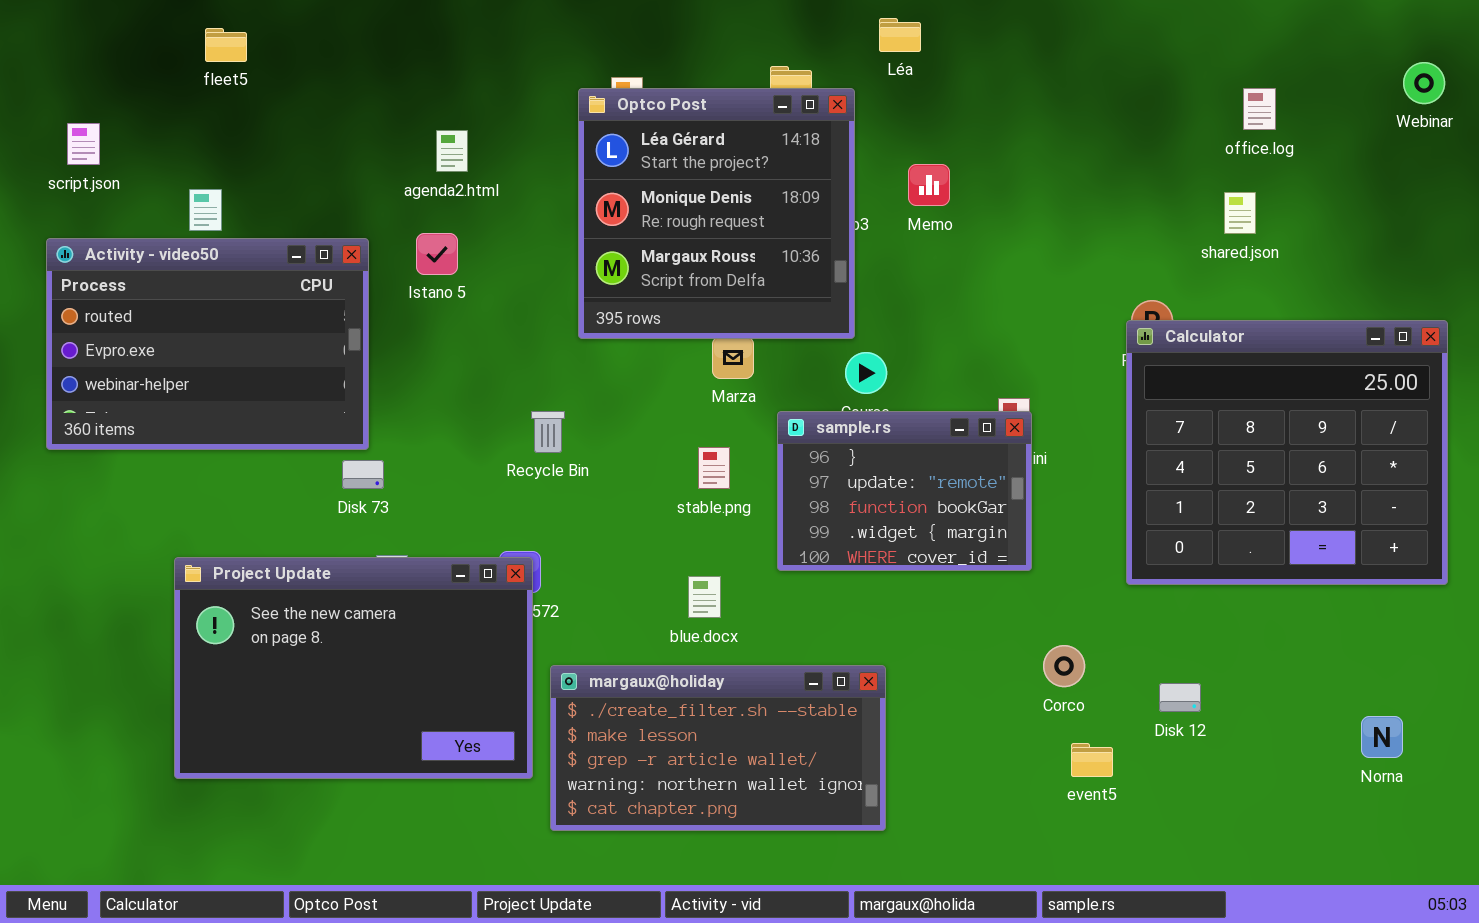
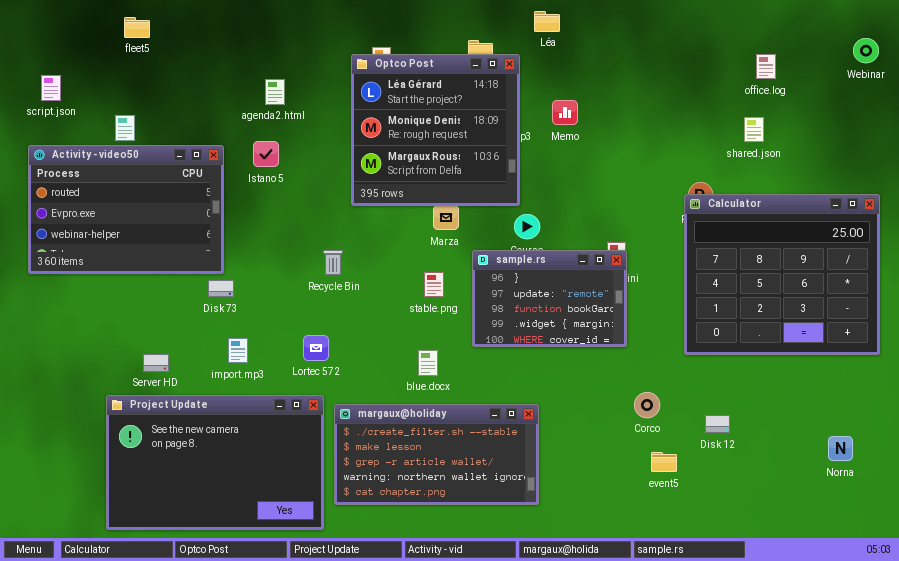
Project Update: [174,557,533,779] -> [106,395,324,530], moved

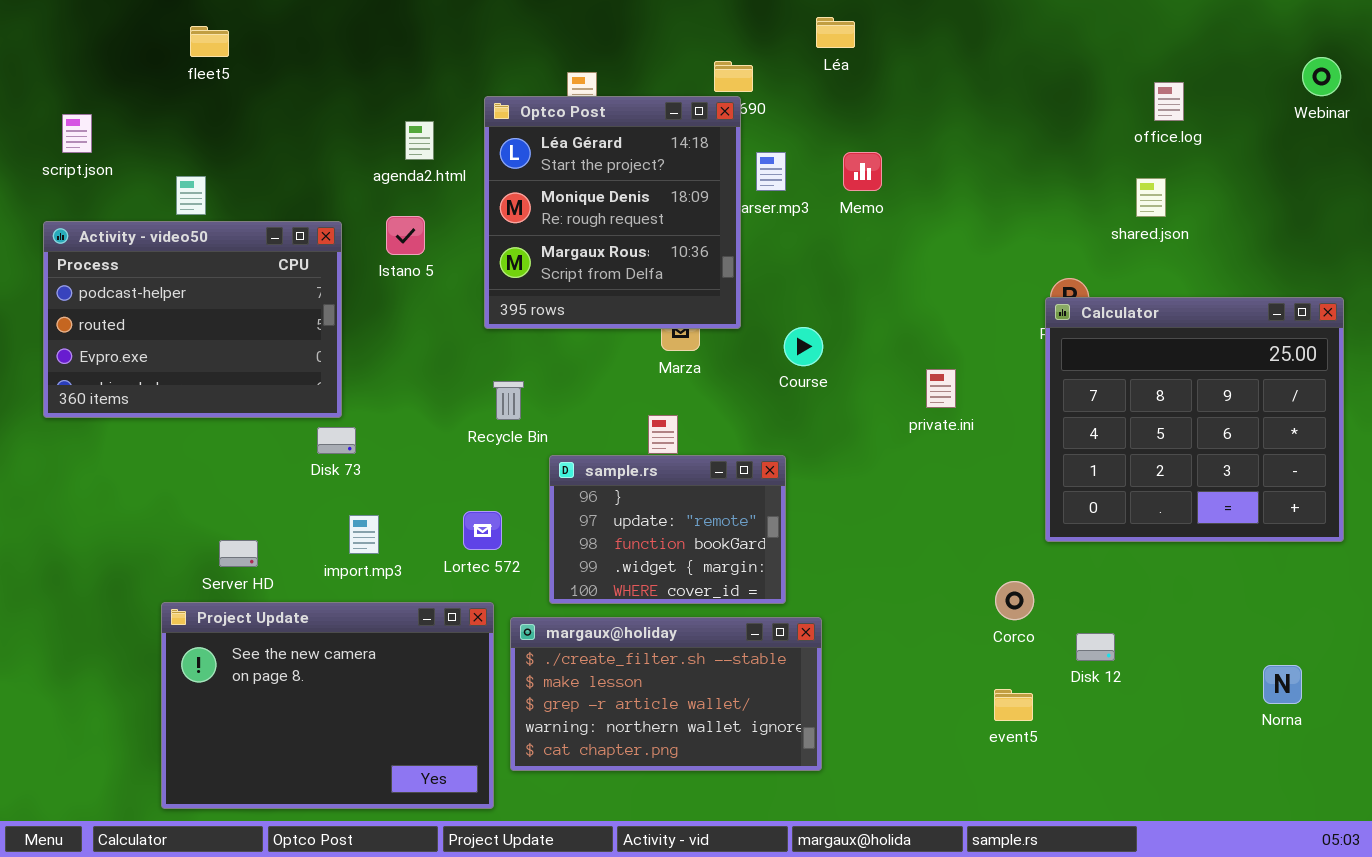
Optco Post: [351,54,520,206] -> [484,96,741,329], moved
Activity - video50: [28,145,224,274] -> [43,221,342,418], scrolled up 1 row
sample.rs: [472,250,627,347] -> [549,455,786,604], moved
Corco: [634,392,660,418] -> [995,581,1034,620], moved

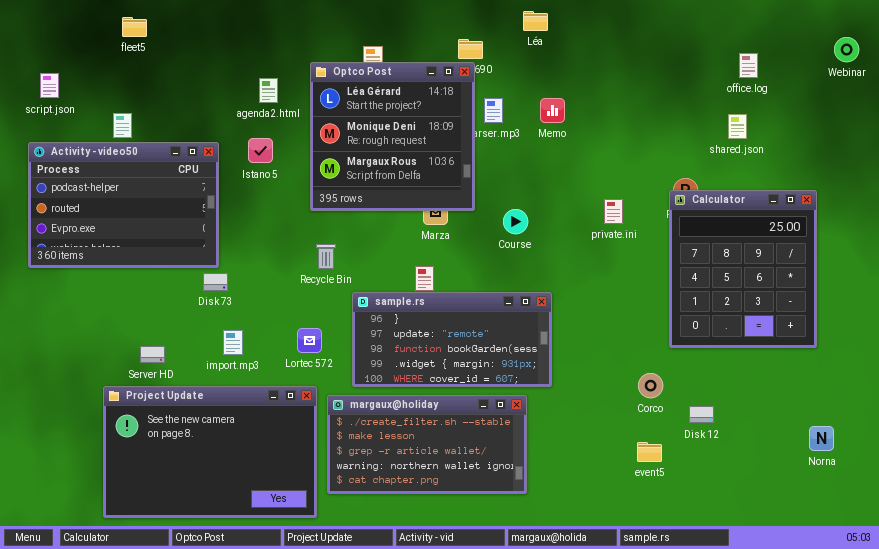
Calculator: [1045,297,1344,542] -> [669,190,817,348], resized
private.ini: [926,369,956,408] -> [604,199,623,224], moved
sample.rs: [549,455,786,604] -> [352,292,552,387], resized

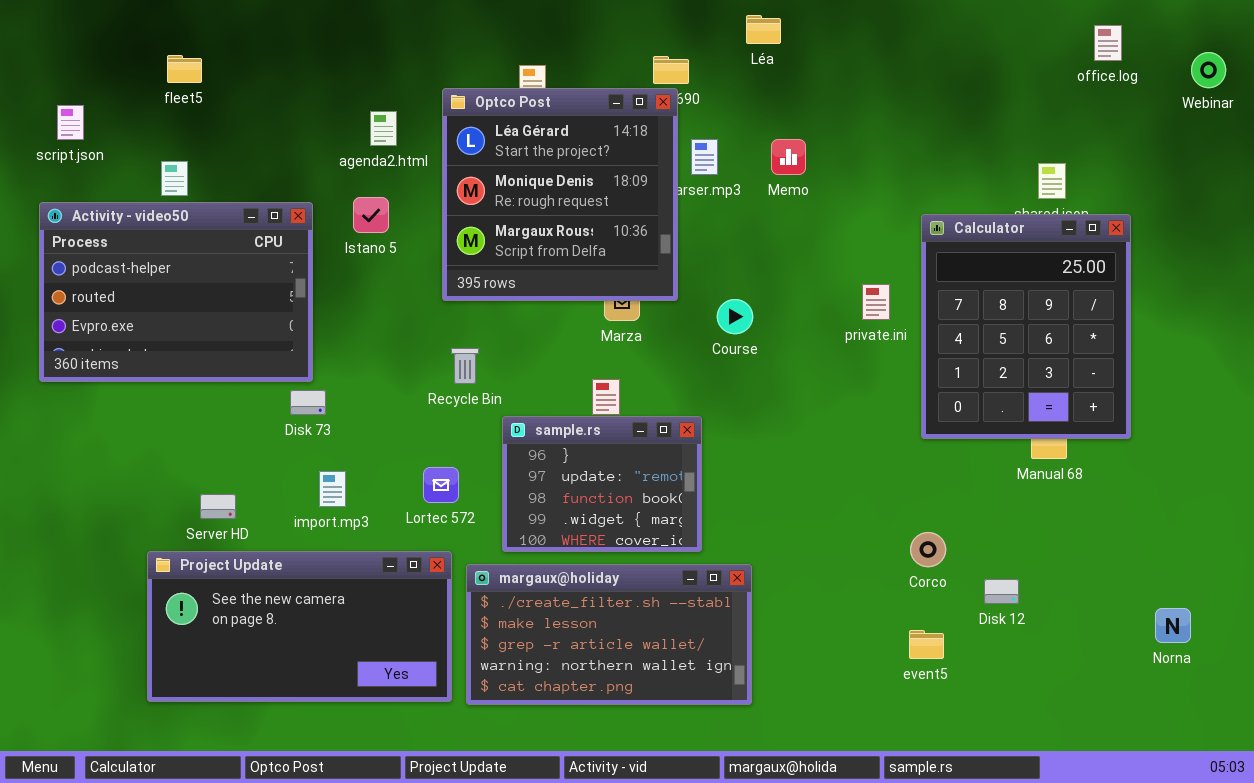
fleet5: [122,17,147,37] -> [167,55,202,83], moved
office.log: [739,53,758,78] -> [1094,25,1122,61], moved
Calculator: [669,190,817,348] -> [921,214,1131,439], moved
sample.rs: [352,292,552,387] -> [502,416,702,552], resized
Project Update: [103,386,317,518] -> [147,551,452,702], resized

